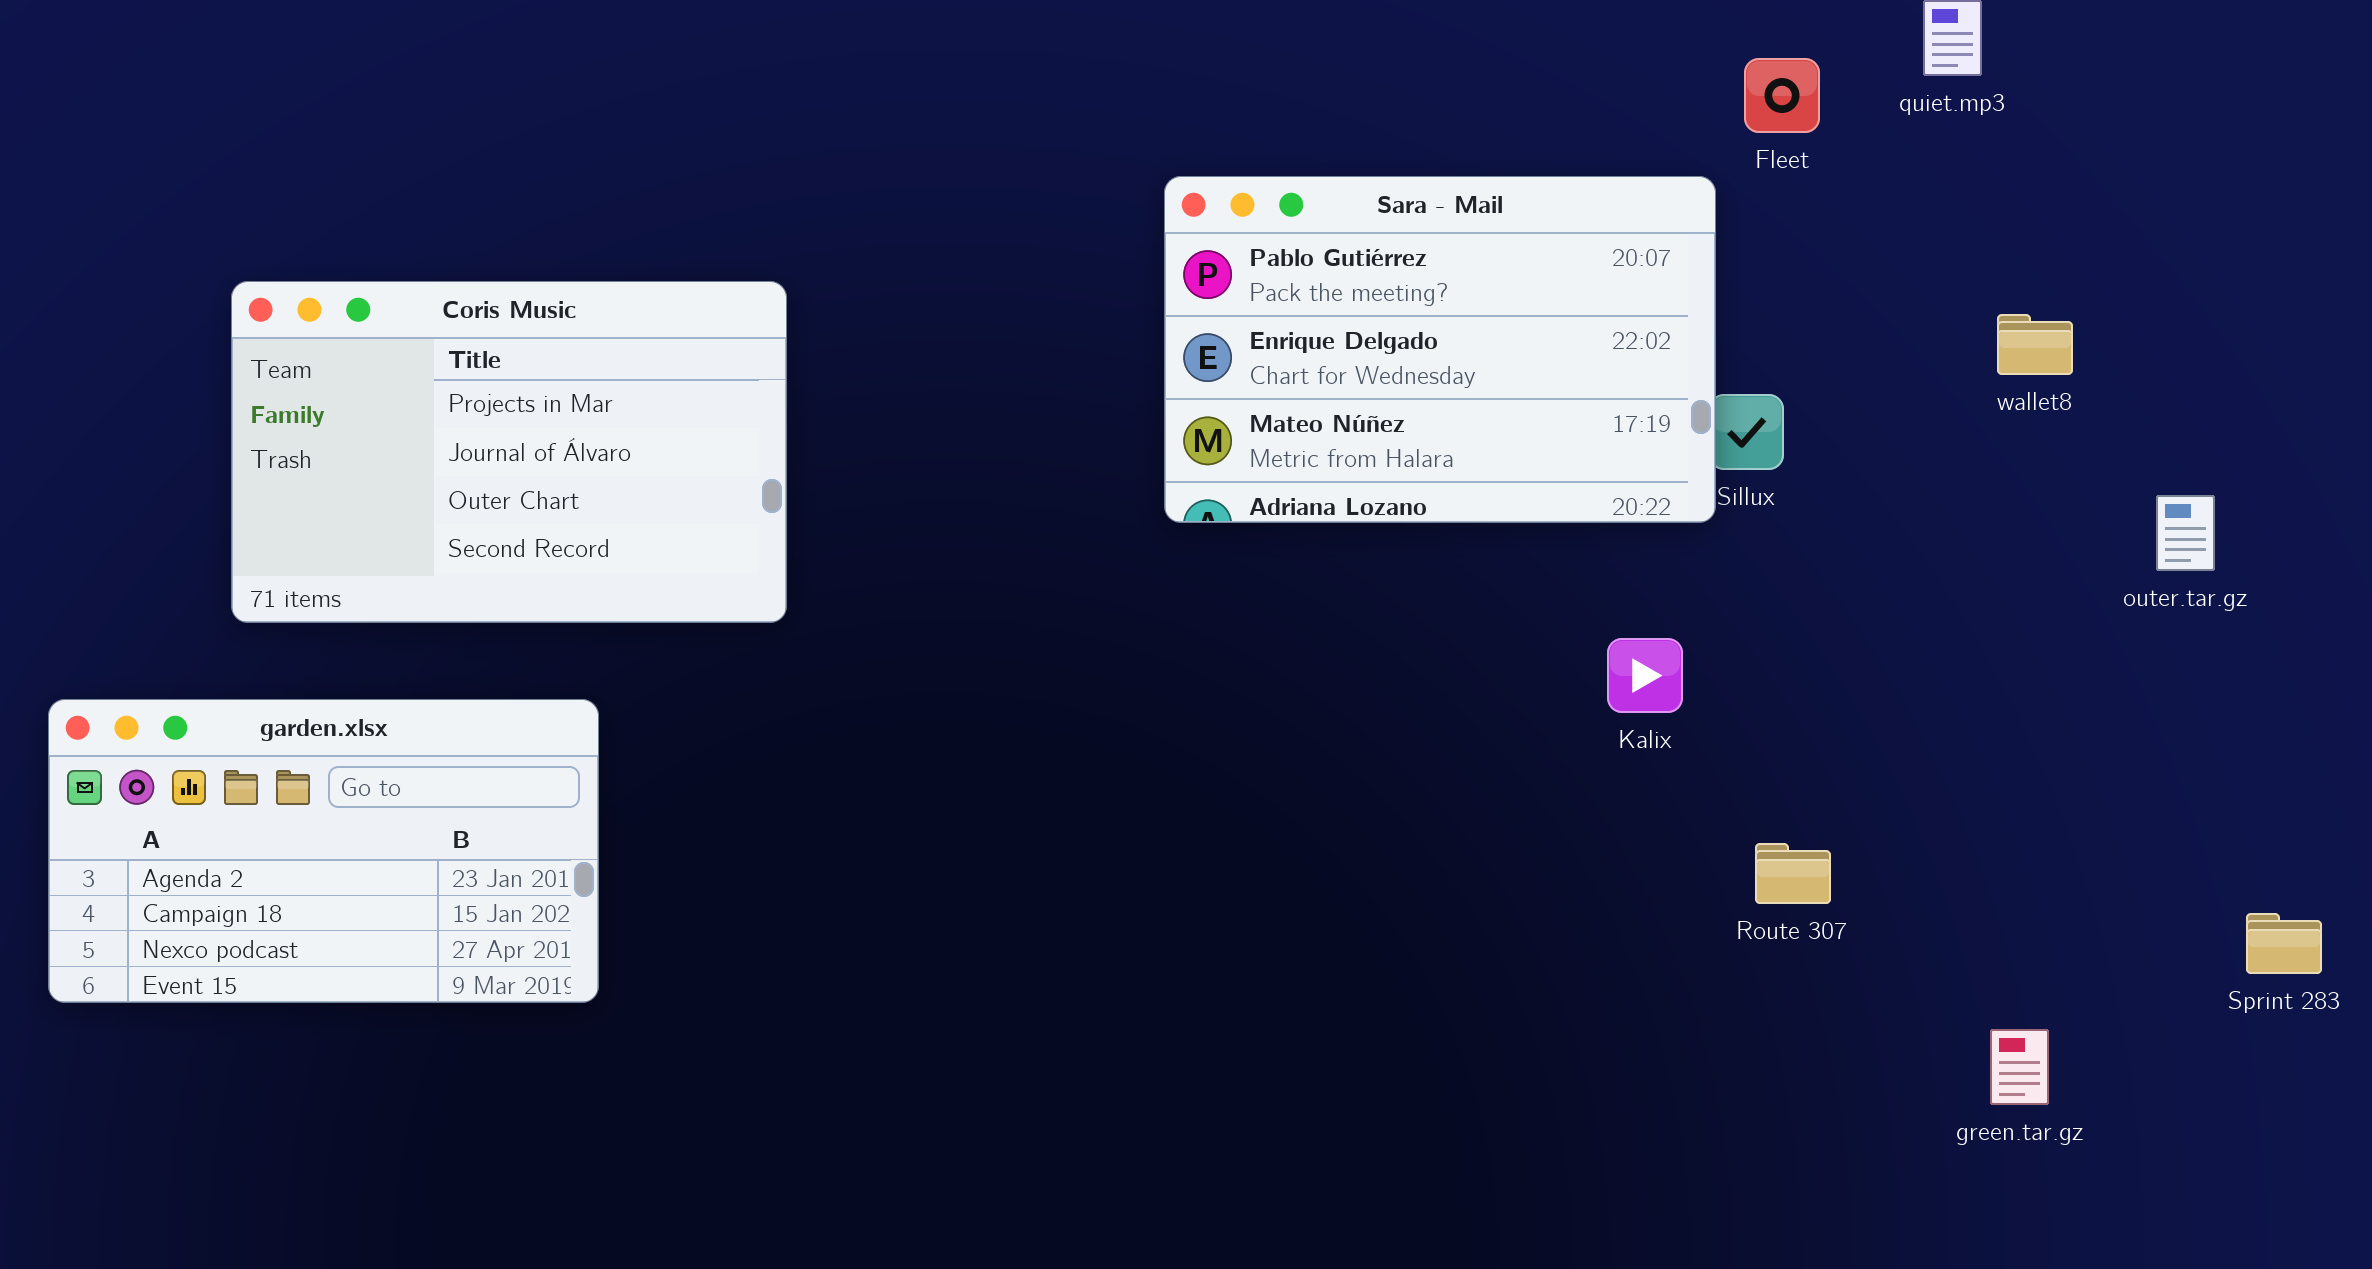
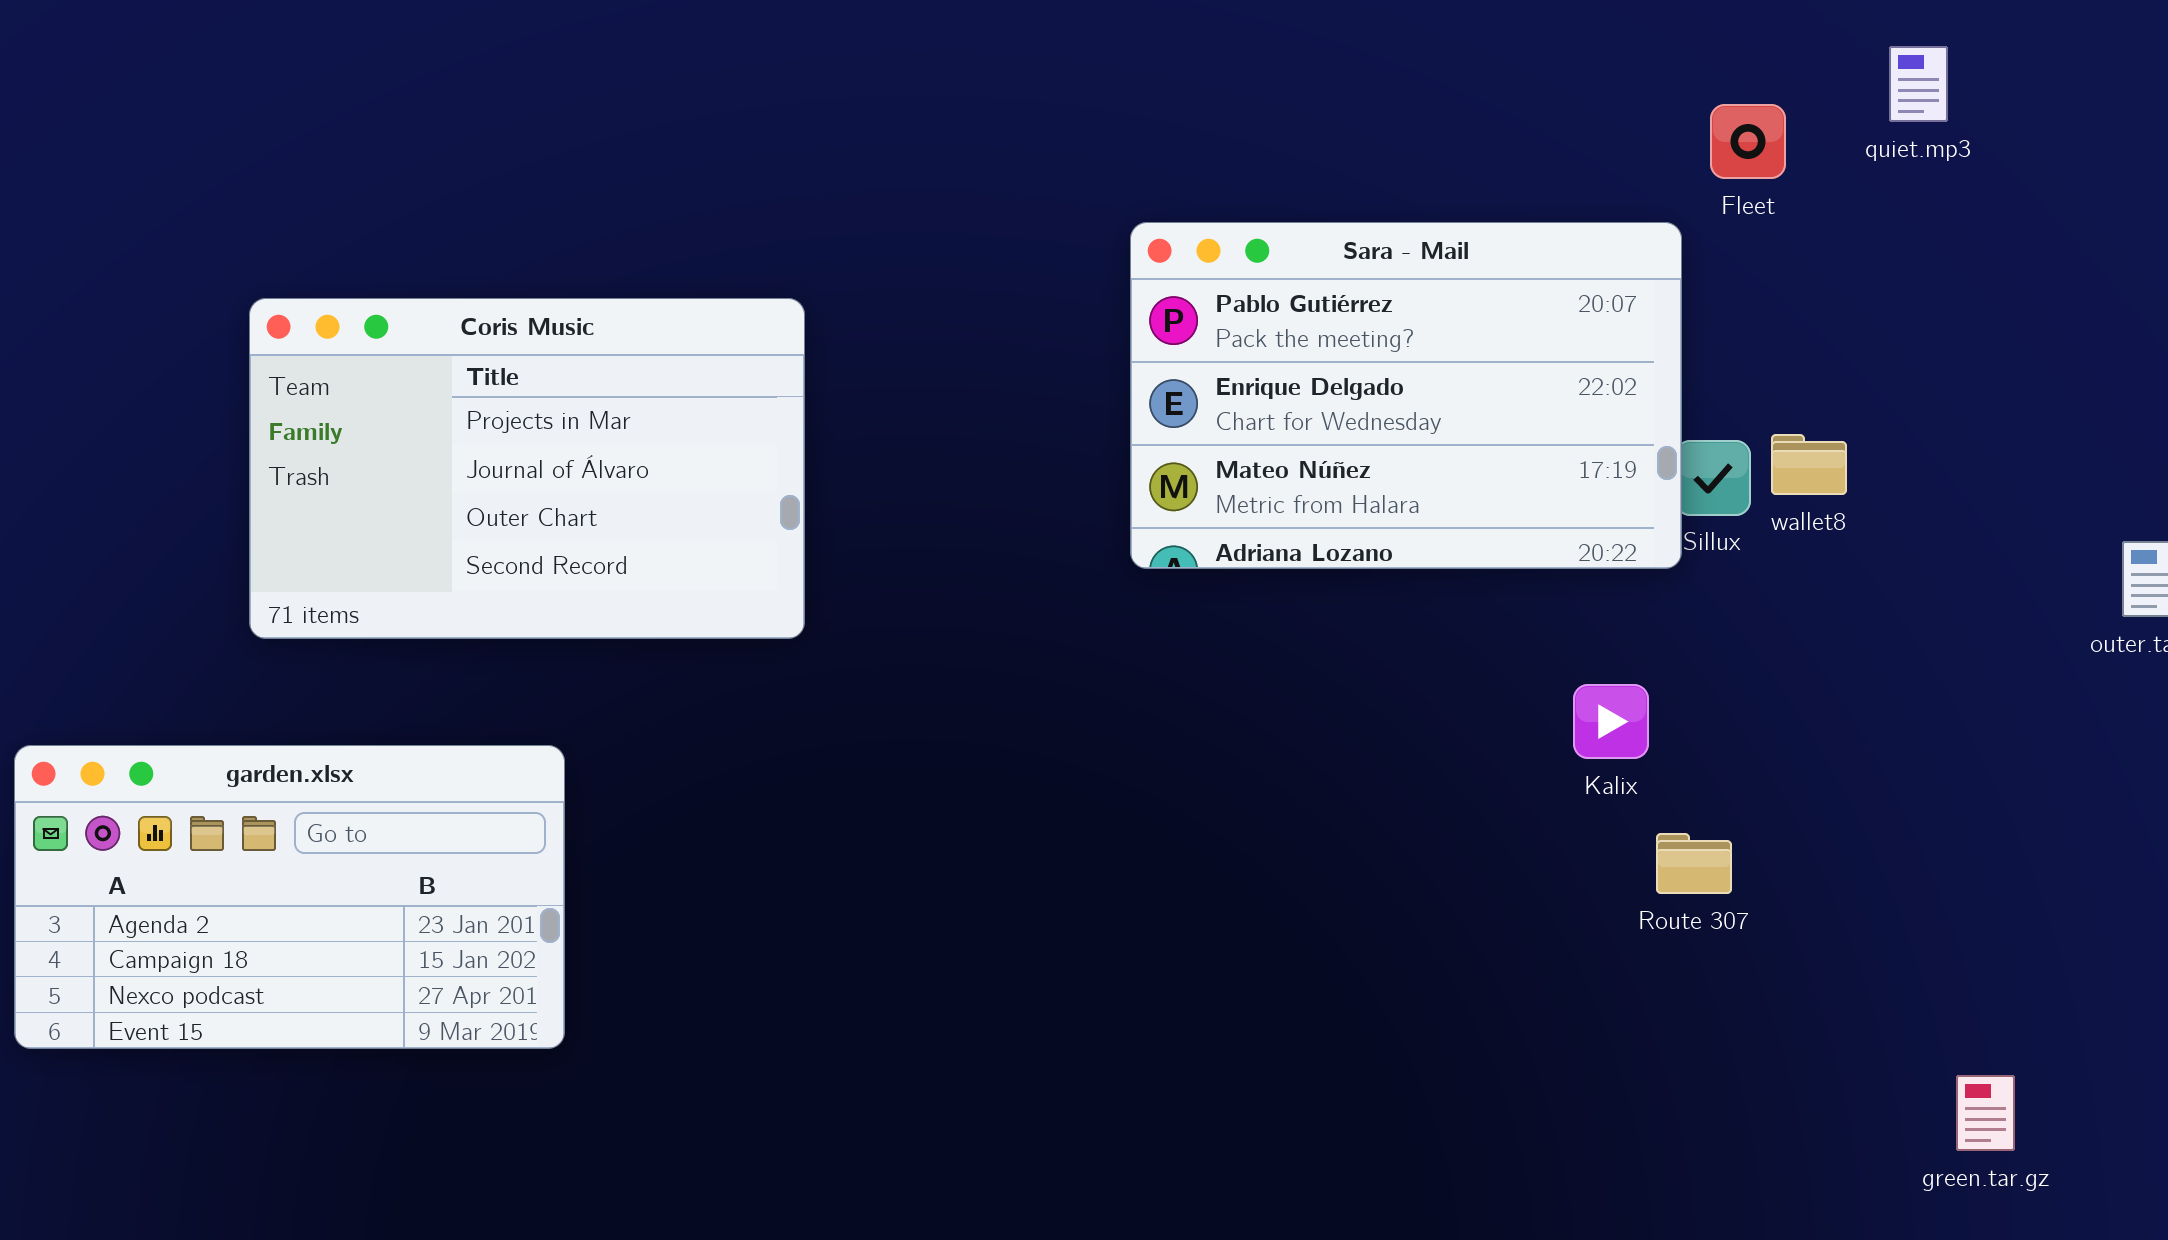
Coris Music: [231,281,787,623] -> [249,298,805,639], moved
wallet8: [1997,314,2073,375] -> [1771,434,1847,495], moved
Route 307: [1755,843,1831,904] -> [1656,833,1732,894], moved

